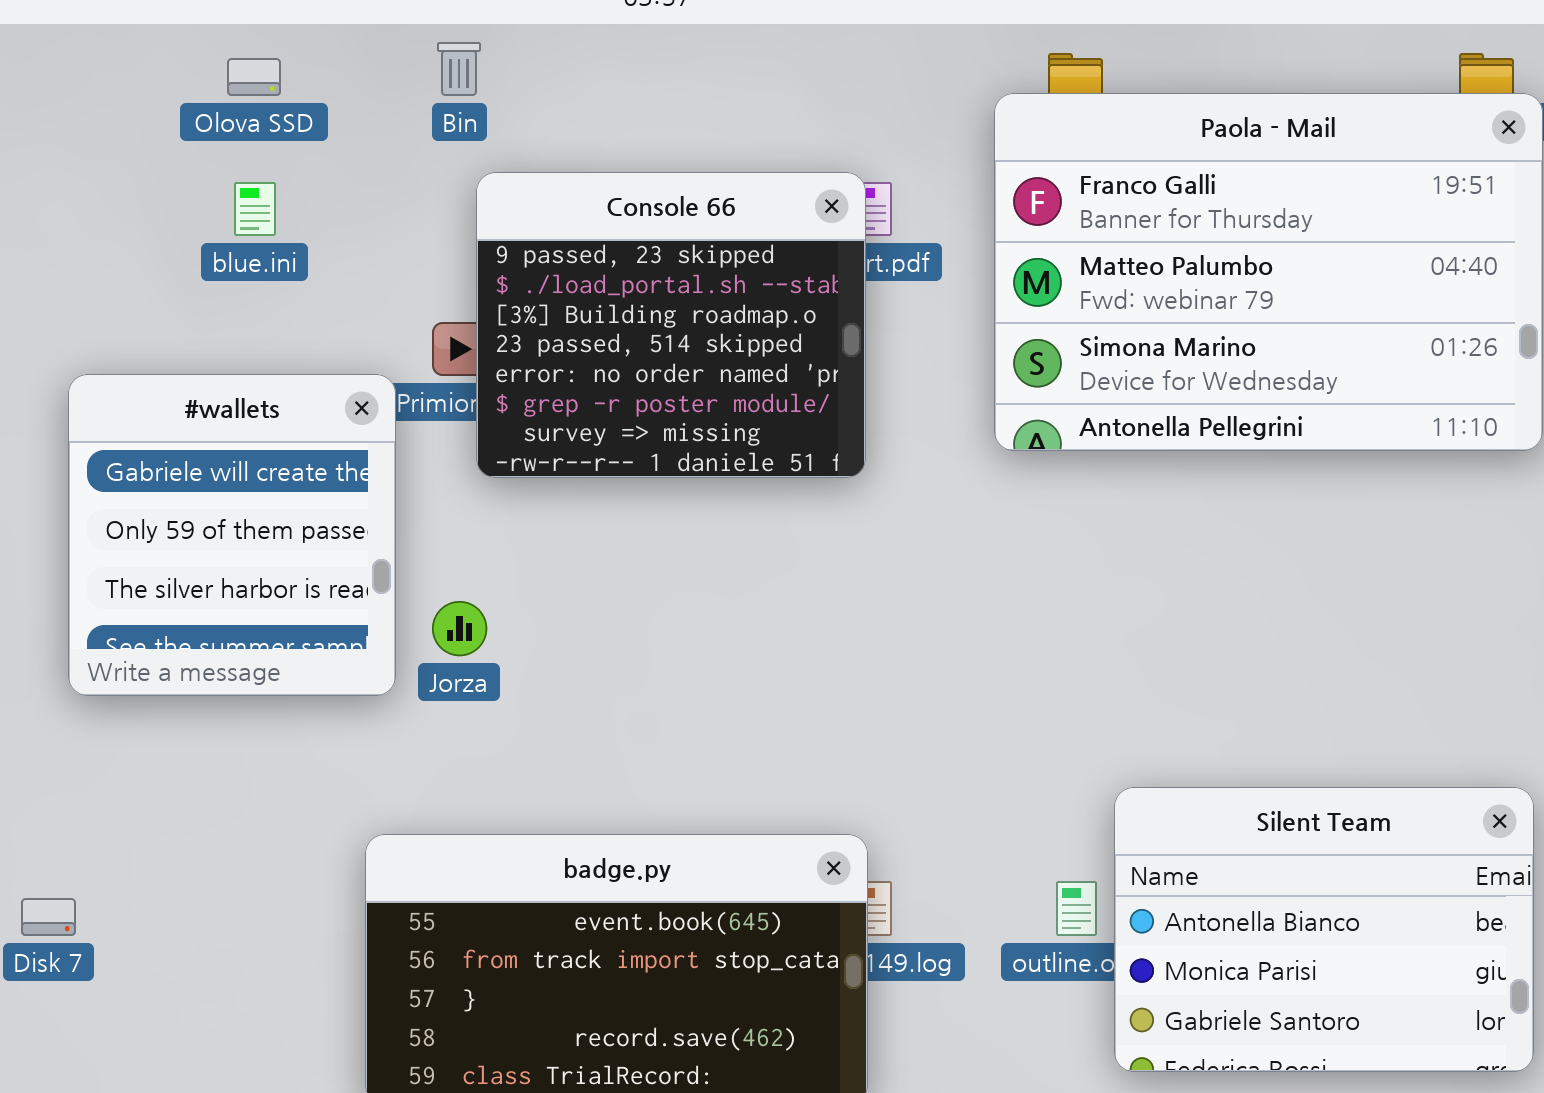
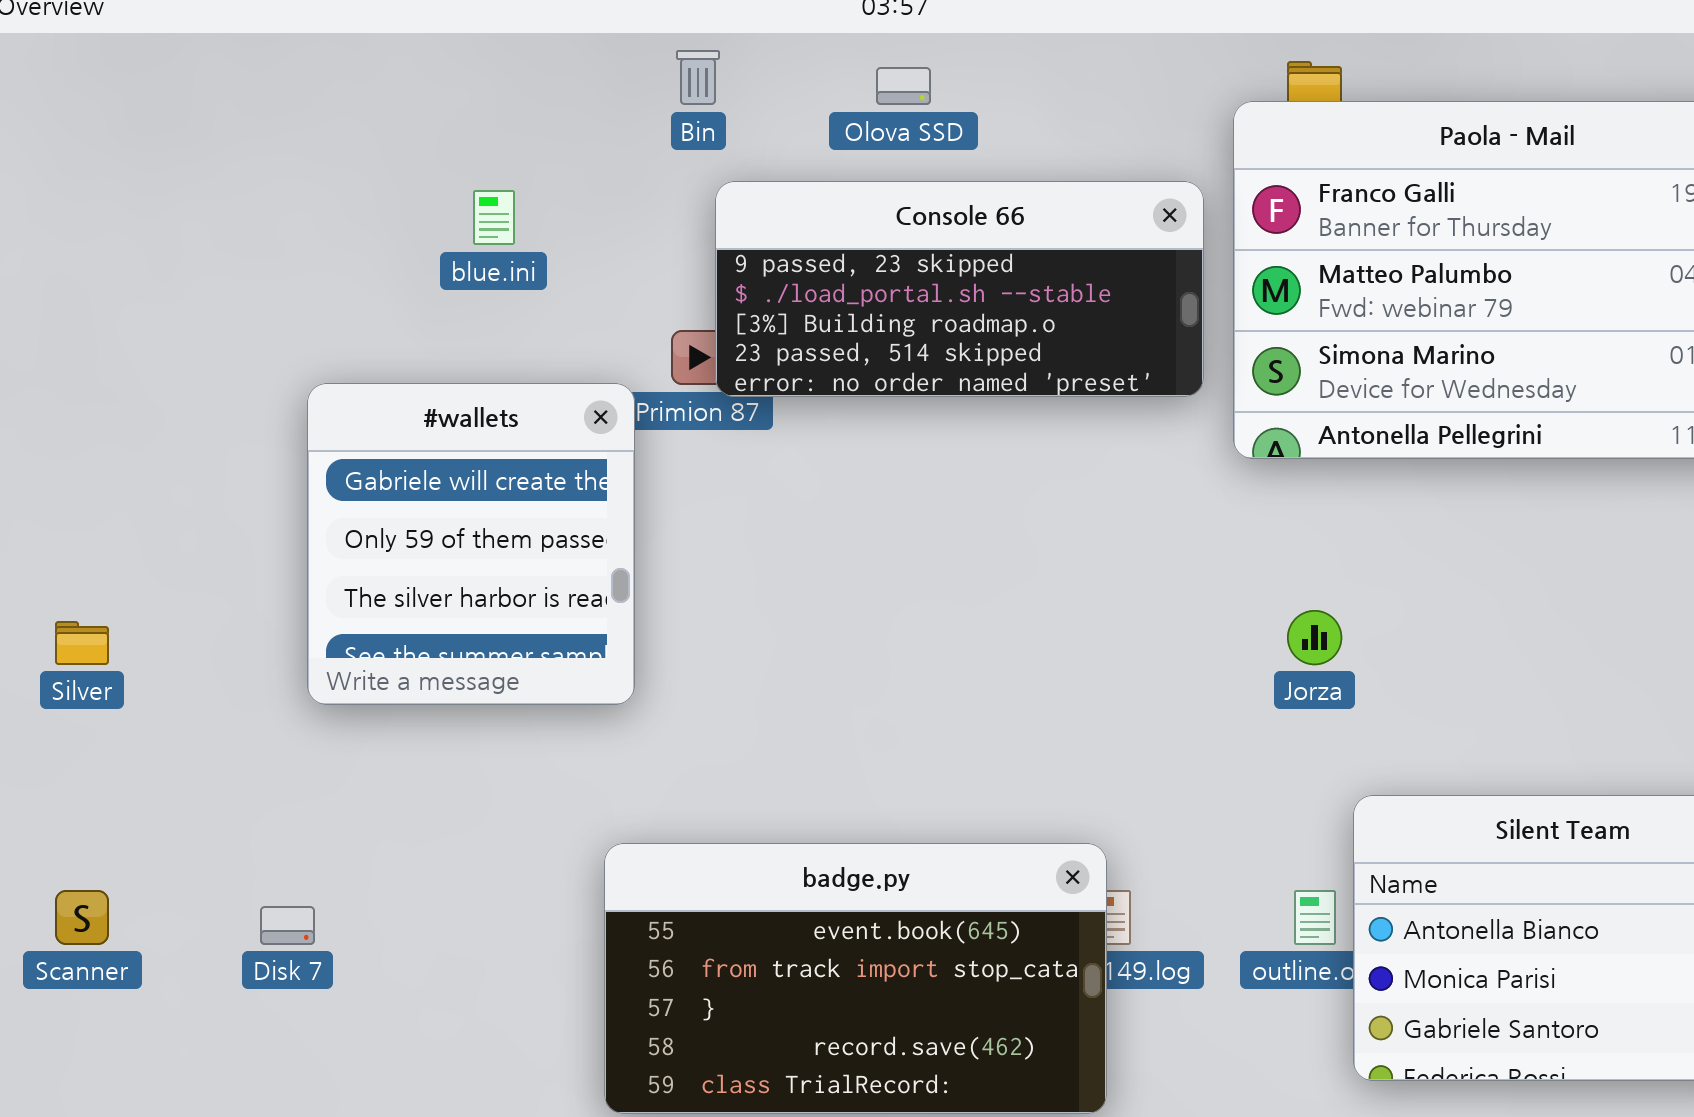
Olova SSD: [227,58,281,96] -> [876,67,931,105], moved
Console 66: [476,172,866,478] -> [715,181,1204,397], resized
Jorza: [432,601,487,656] -> [1287,610,1342,665], moved

